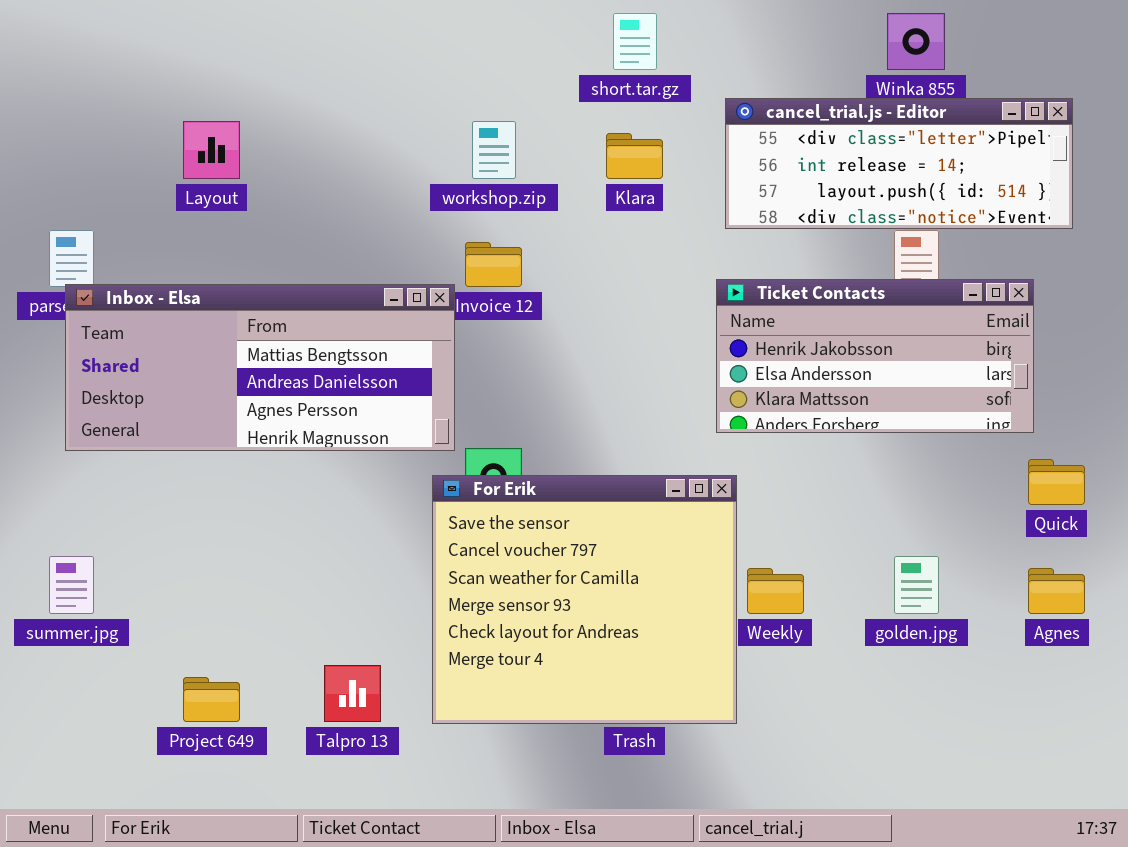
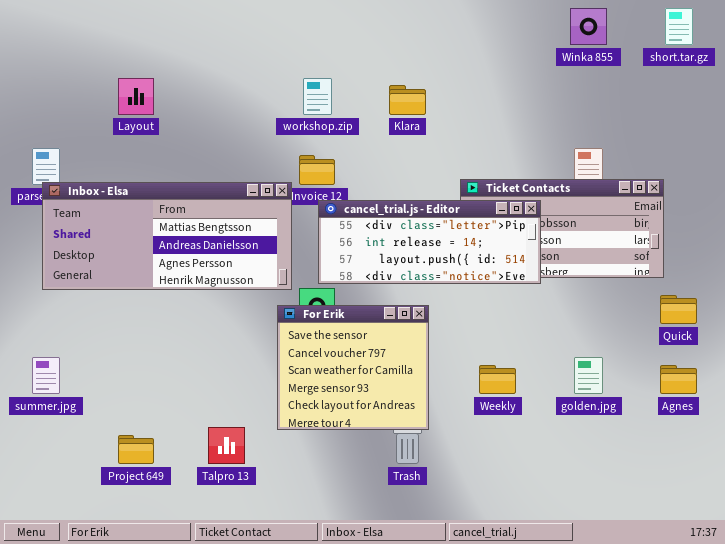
short.tar.gz: [613,13,657,70] -> [665,8,693,45], moved
cancel_trial.js - Editor: [725,98,1073,229] -> [318,200,541,284], moved
For Erik: [432,475,737,724] -> [277,305,429,430], resized

